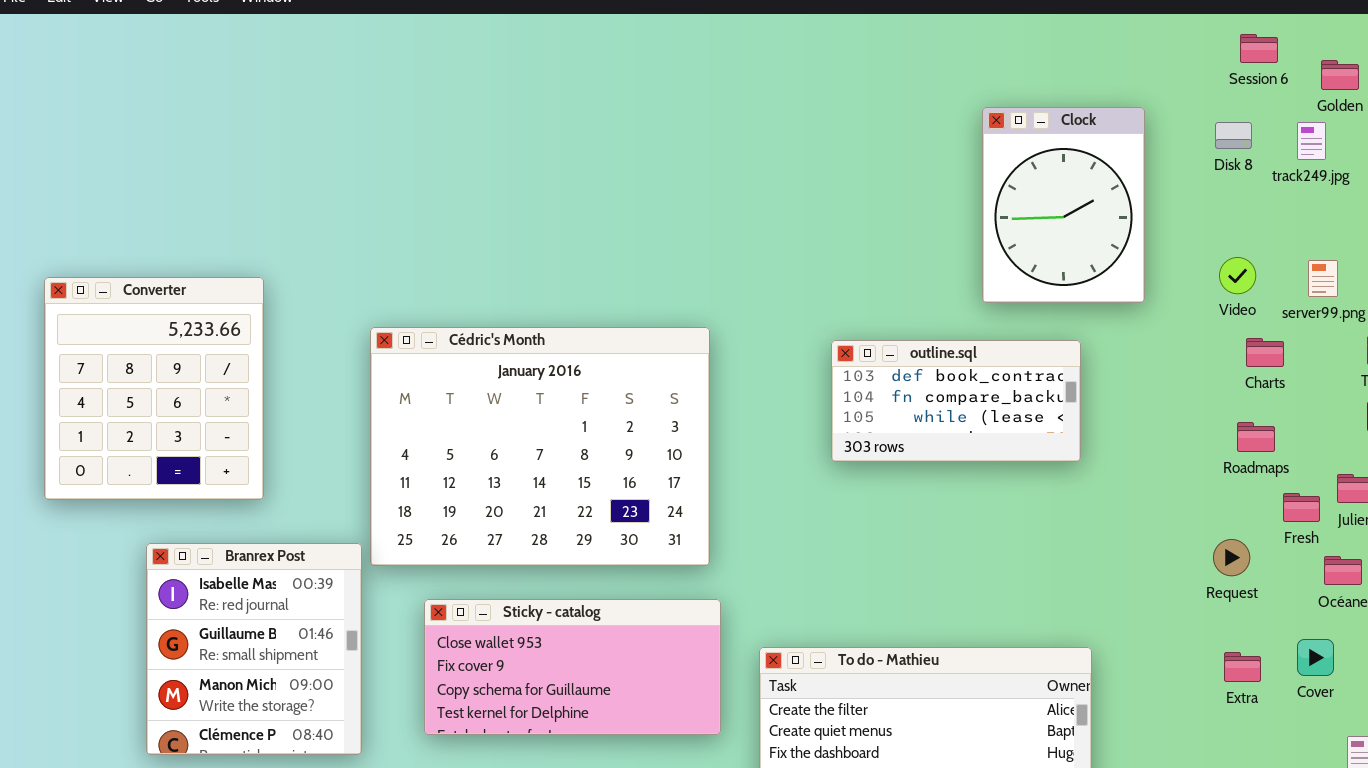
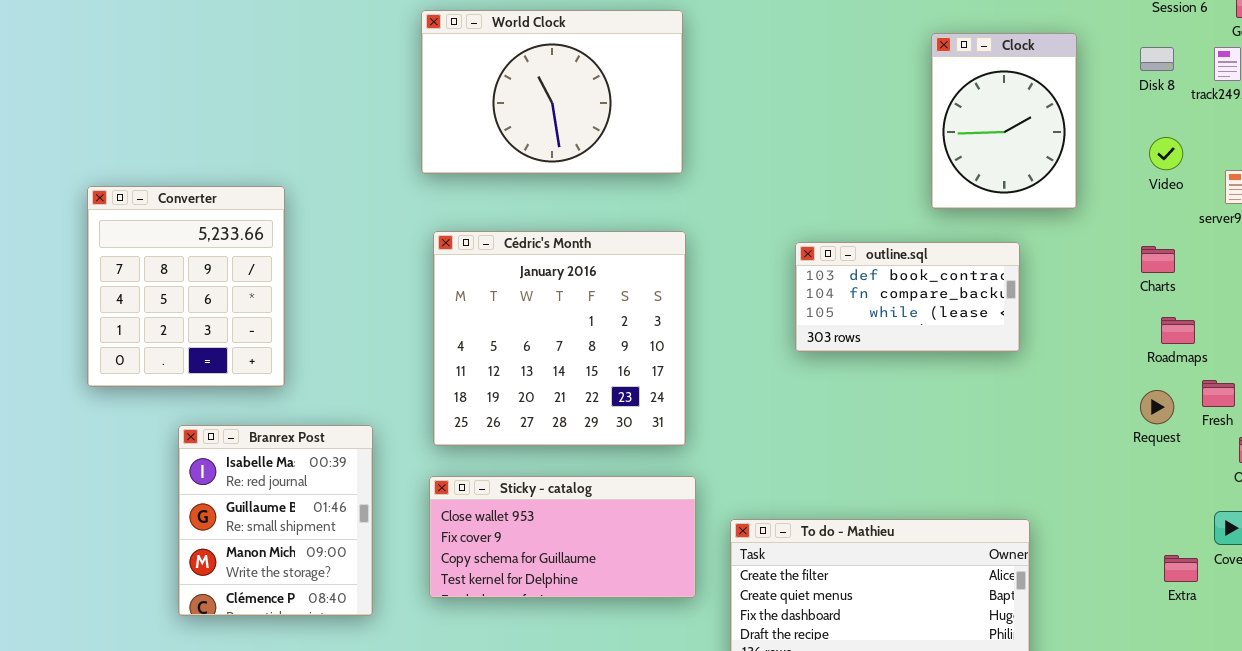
World Clock: none -> [421,10,683,174], opened
Video: [1219,257,1256,294] -> [1149,137,1183,170], moved
Cédric's Month: [370,327,710,566] -> [433,231,686,446], resized
Charts: [1246,338,1284,367] -> [1141,246,1175,273], moved
Request: [1213,539,1250,576] -> [1140,390,1174,424], moved
Extra: [1224,652,1261,682] -> [1164,555,1198,582], moved

